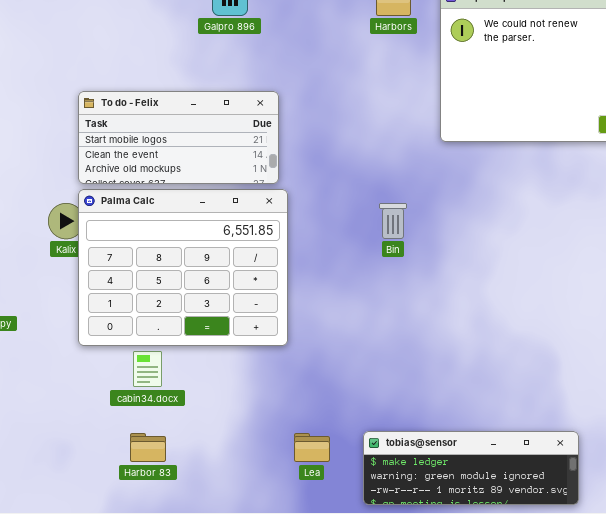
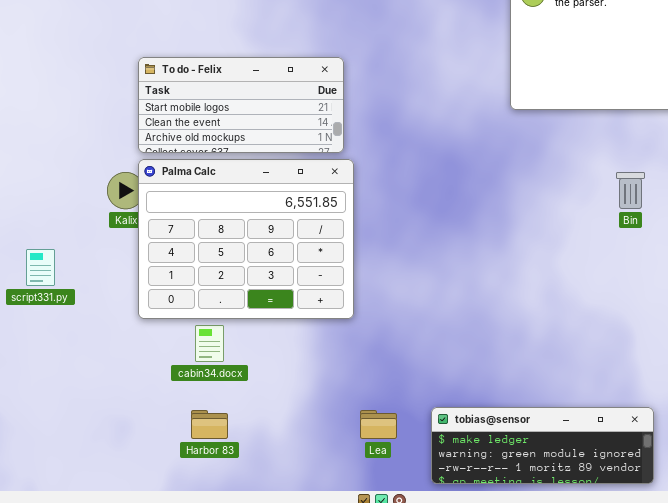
Bin: [379,203,407,239] -> [616,172,645,209], moved

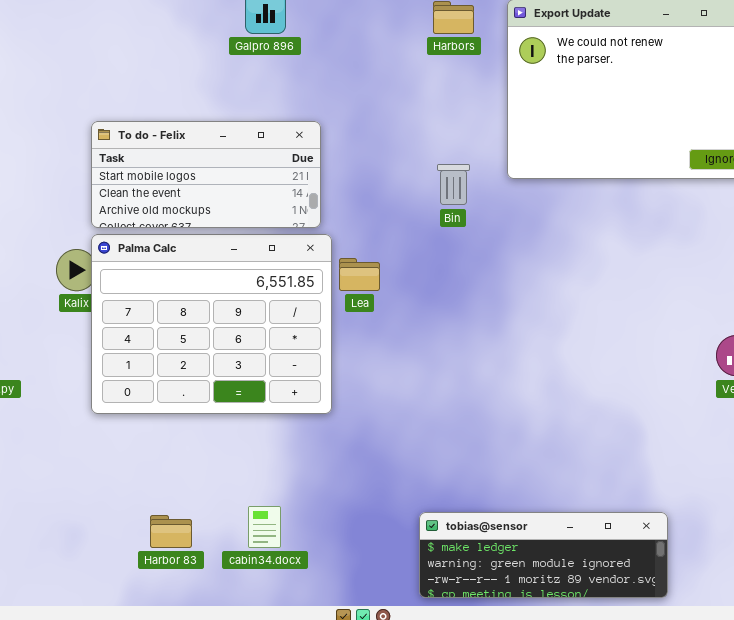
Bin: [616,172,645,209] -> [437,164,470,205], moved
cabin34.docx: [195,325,224,362] -> [248,506,281,548], moved
Lea: [360,410,397,439] -> [339,258,380,291], moved

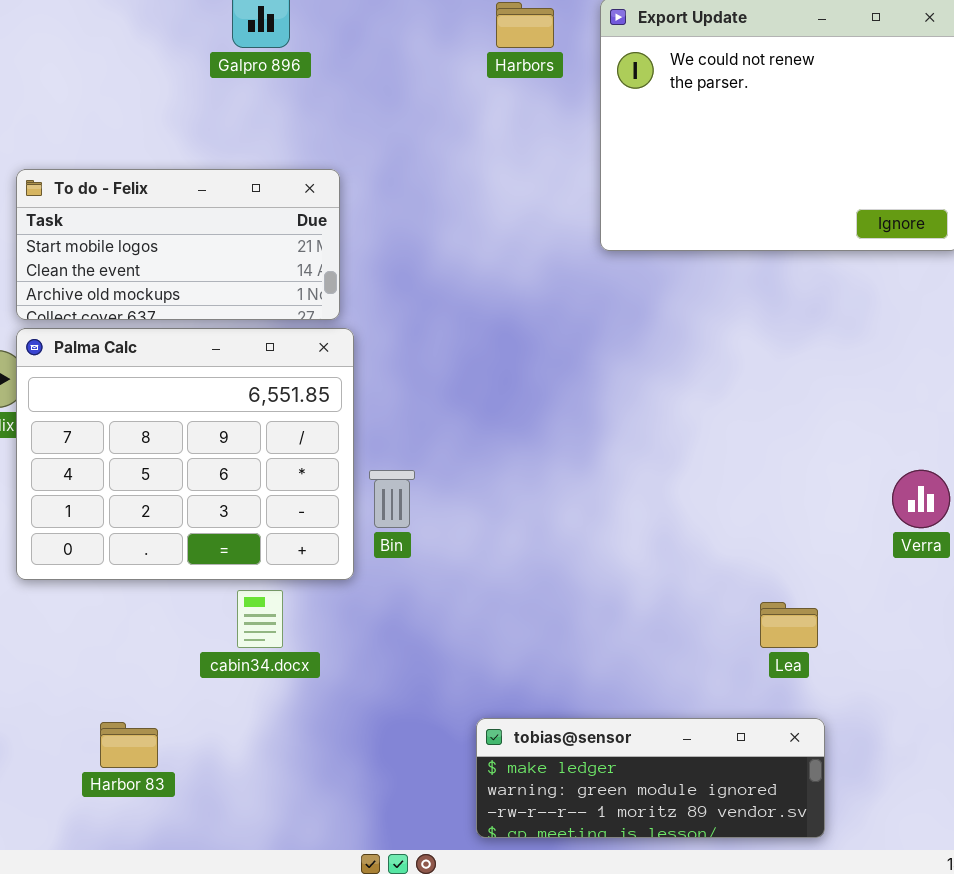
Bin: [437,164,470,205] -> [369,470,415,528], moved
Lea: [339,258,380,291] -> [760,602,818,648], moved
cabin34.docx: [248,506,281,548] -> [237,590,283,648], moved

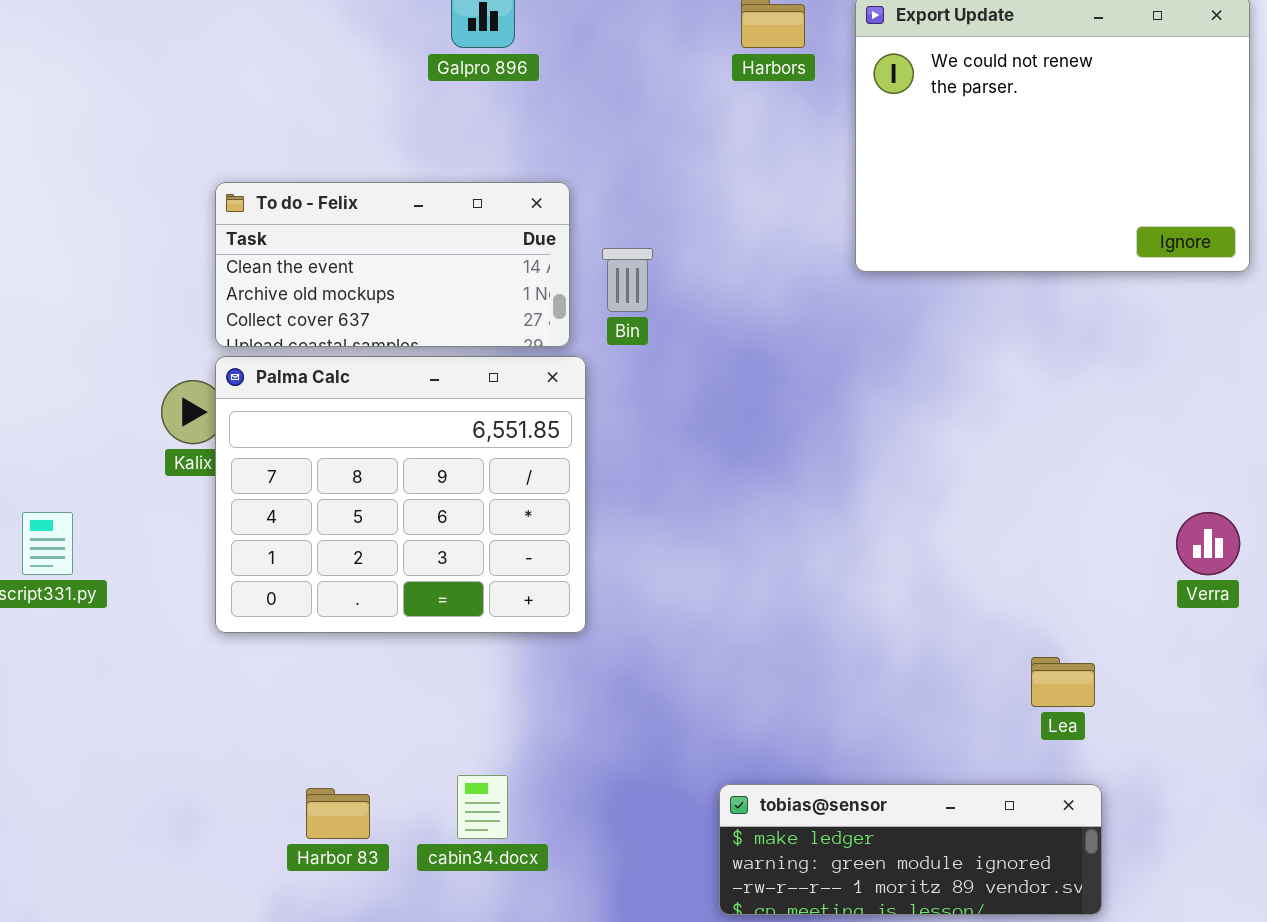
To do - Felix: [16,169,340,320] -> [215,182,570,347], scrolled down 1 row
Bin: [369,470,415,528] -> [602,248,653,312], moved
cabin34.docx: [237,590,283,648] -> [457,775,508,839], moved

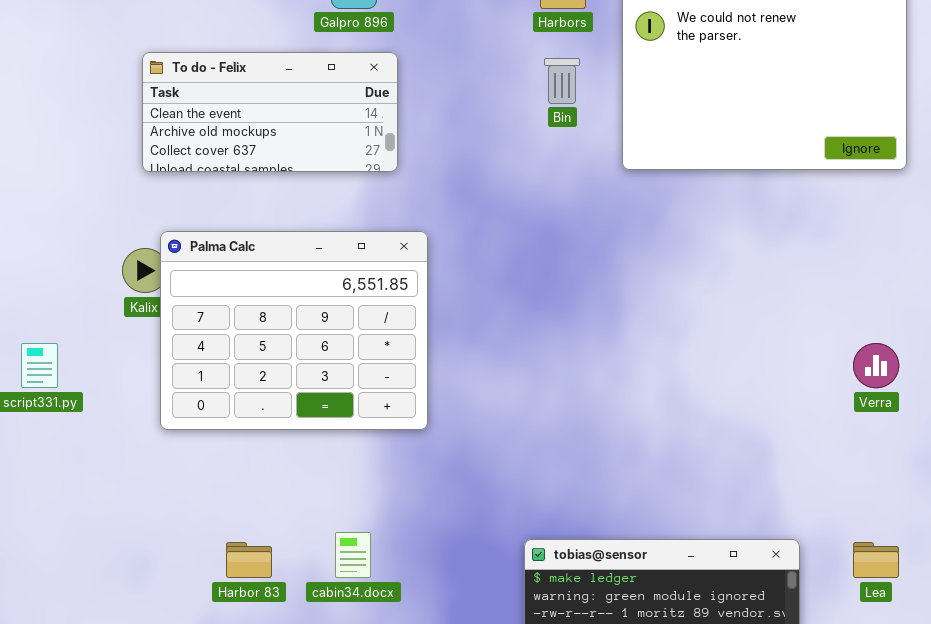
To do - Felix: [215,182,570,347] -> [142,52,398,172], moved
Bin: [602,248,653,312] -> [544,58,580,104], moved
Lea: [1031,657,1095,707] -> [853,542,899,578], moved

